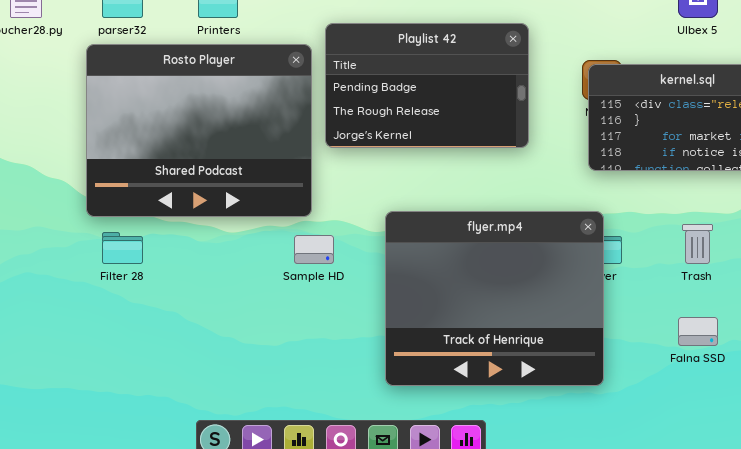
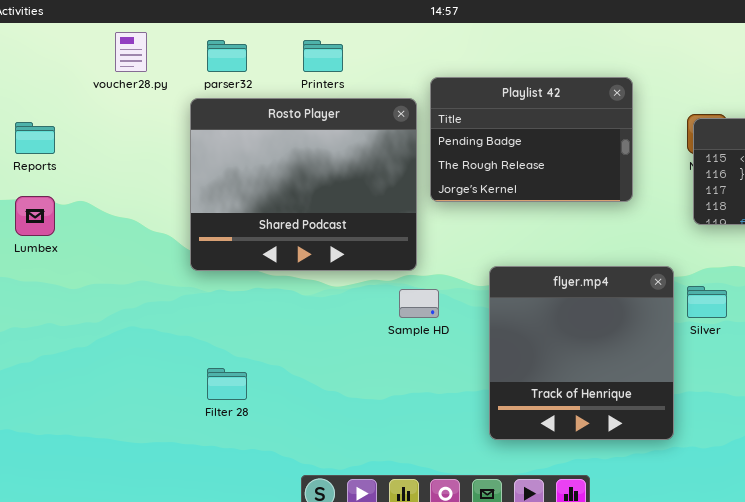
flyer.mp4: [385,211,604,386] -> [489,266,674,440], resized
Filter 28: [102,232,143,264] -> [207,368,247,400], moved

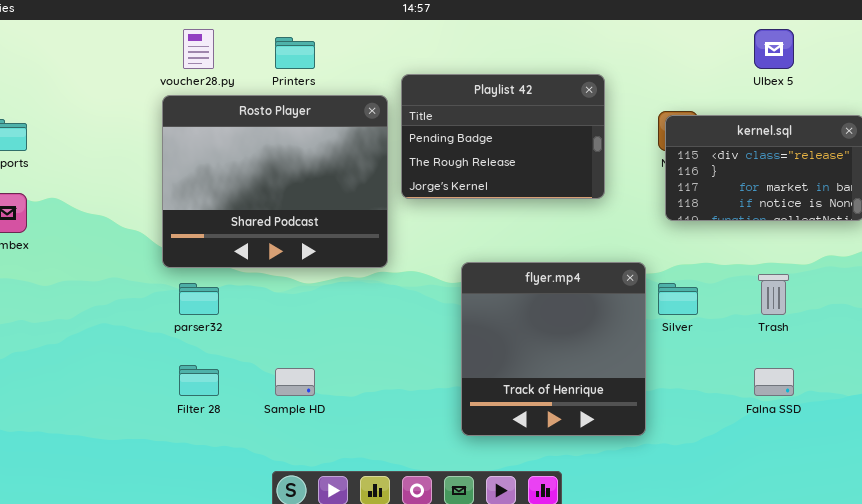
voucher28.py: [115,32,147,72] -> [183,29,214,69], moved
parser32: [207,40,247,72] -> [179,283,219,315], moved
Sample HD: [399,289,439,318] -> [275,368,315,396], moved

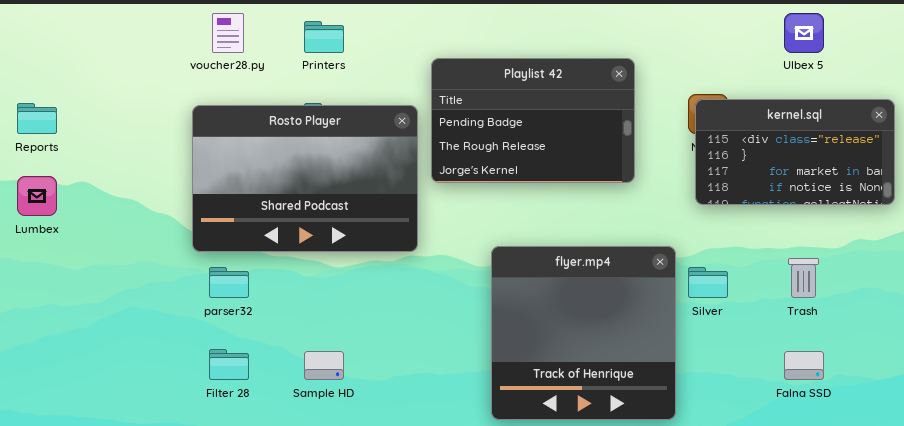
Rosto Player: [162,95,388,268] -> [192,105,418,252], resized

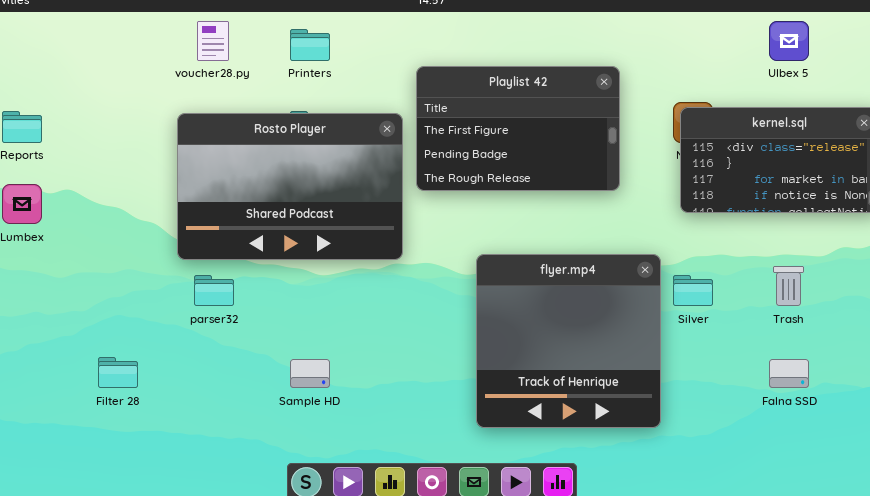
Playlist 42: [431,58,635,183] -> [416,66,620,191], scrolled up 1 row
Filter 28: [209,349,249,380] -> [98,357,138,388], moved

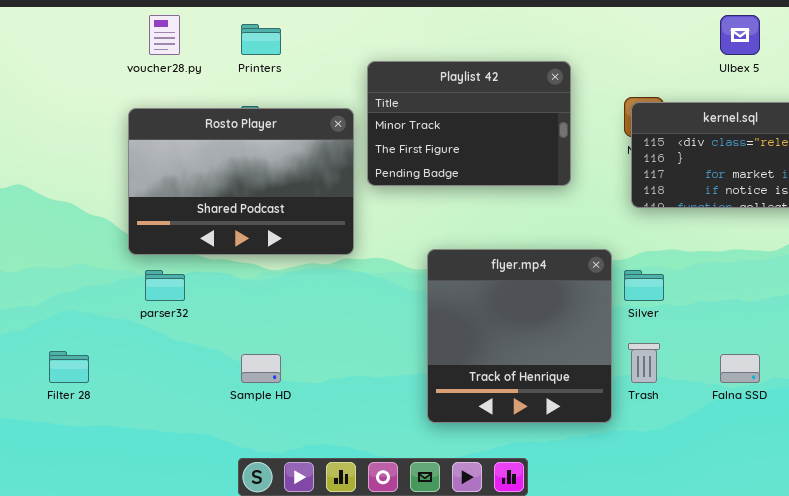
Playlist 42: [416,66,620,191] -> [367,61,571,186], scrolled up 1 row
Trash: [773,266,804,306] -> [628,343,660,383], moved

